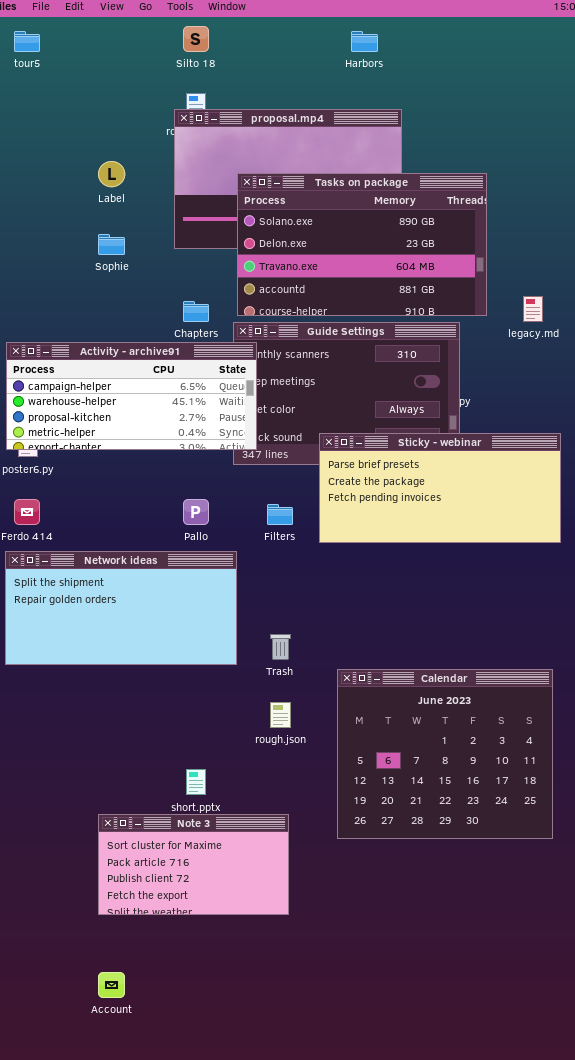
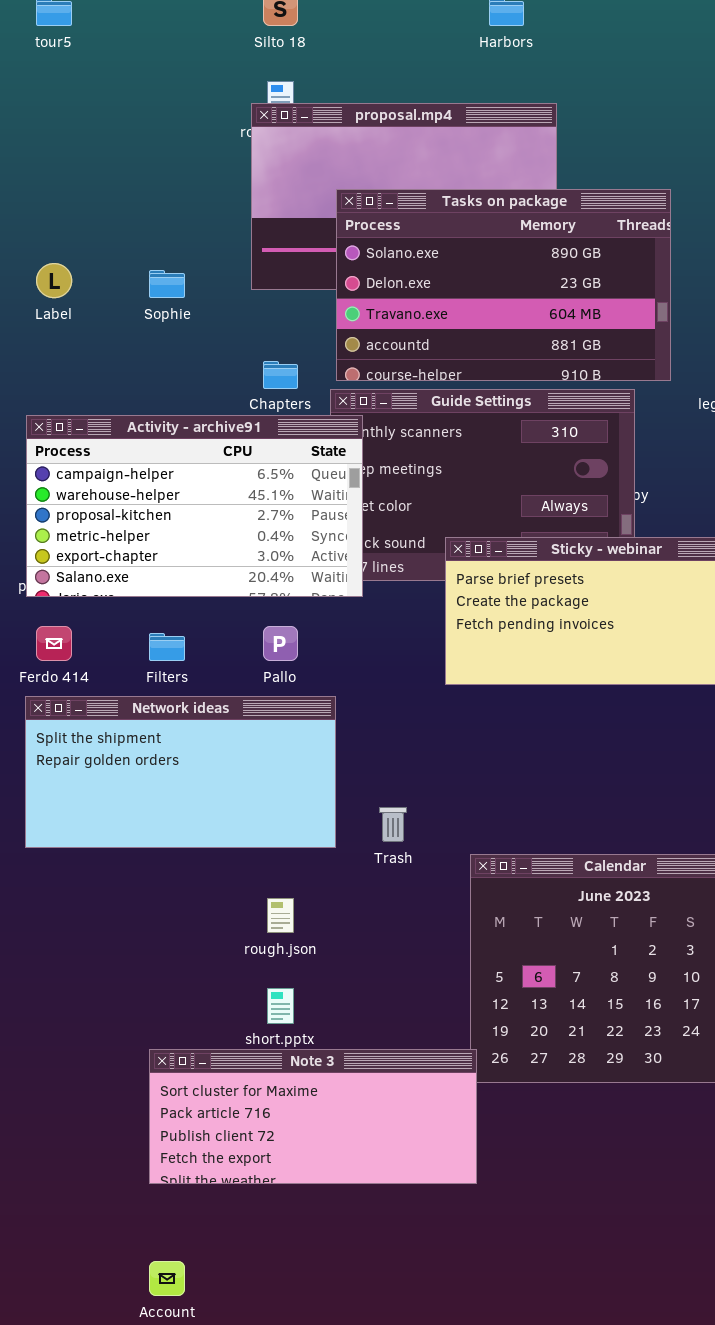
Label: [98,161,125,187] -> [36,263,72,298], moved
Activity - archive91: [6,342,257,450] -> [26,415,363,597], resized
Filters: [267,504,293,525] -> [149,633,185,661], moved
rough.json: [270,702,291,728] -> [267,898,294,933], moved
Note 3: [98,814,289,915] -> [149,1049,477,1184], resized

